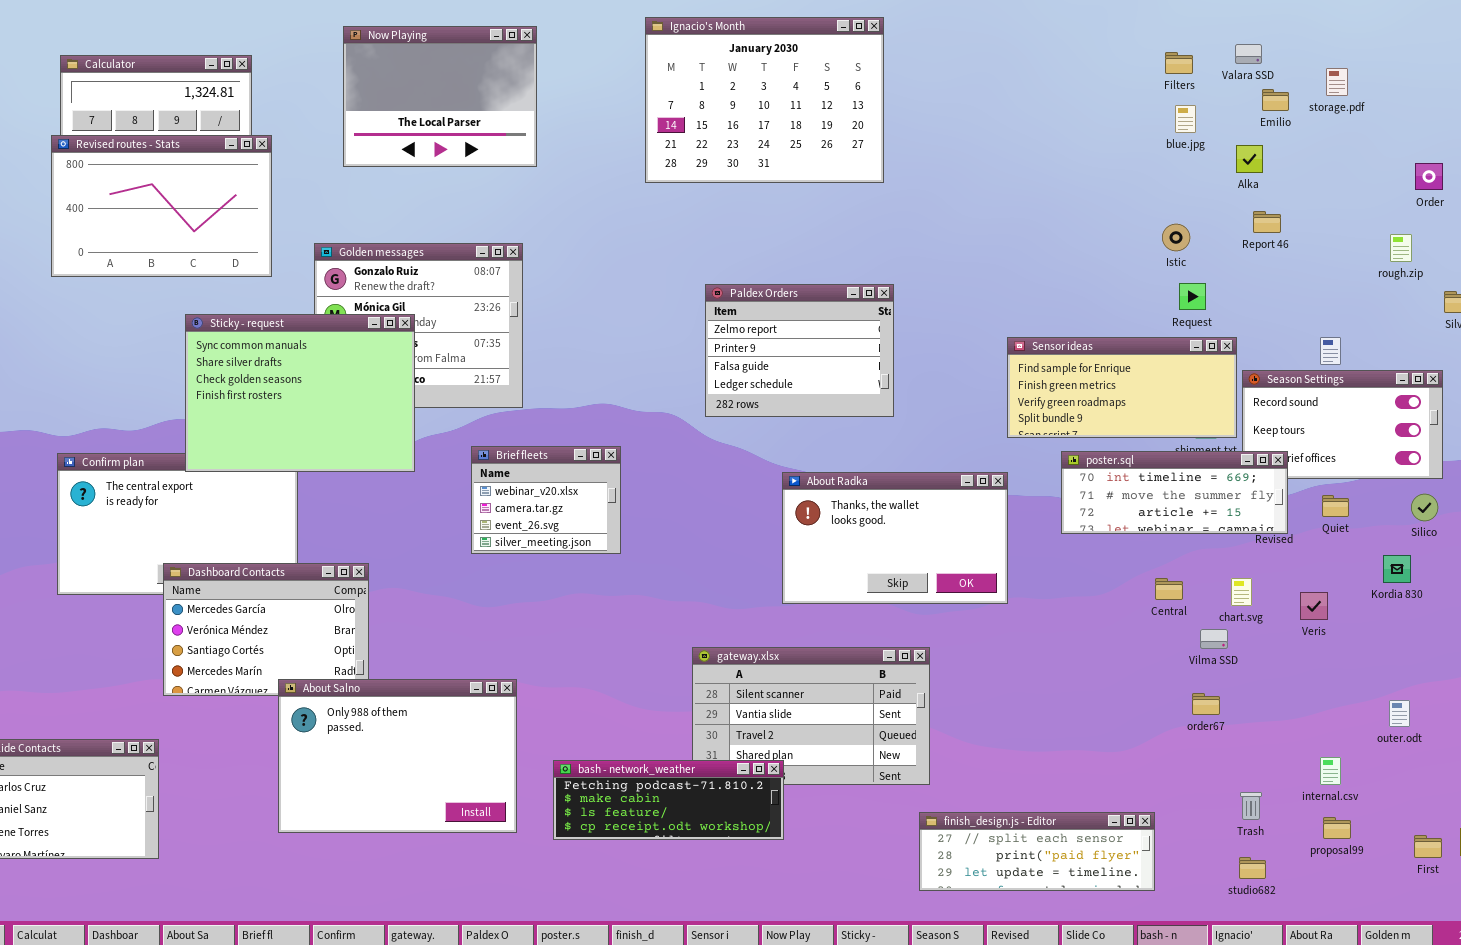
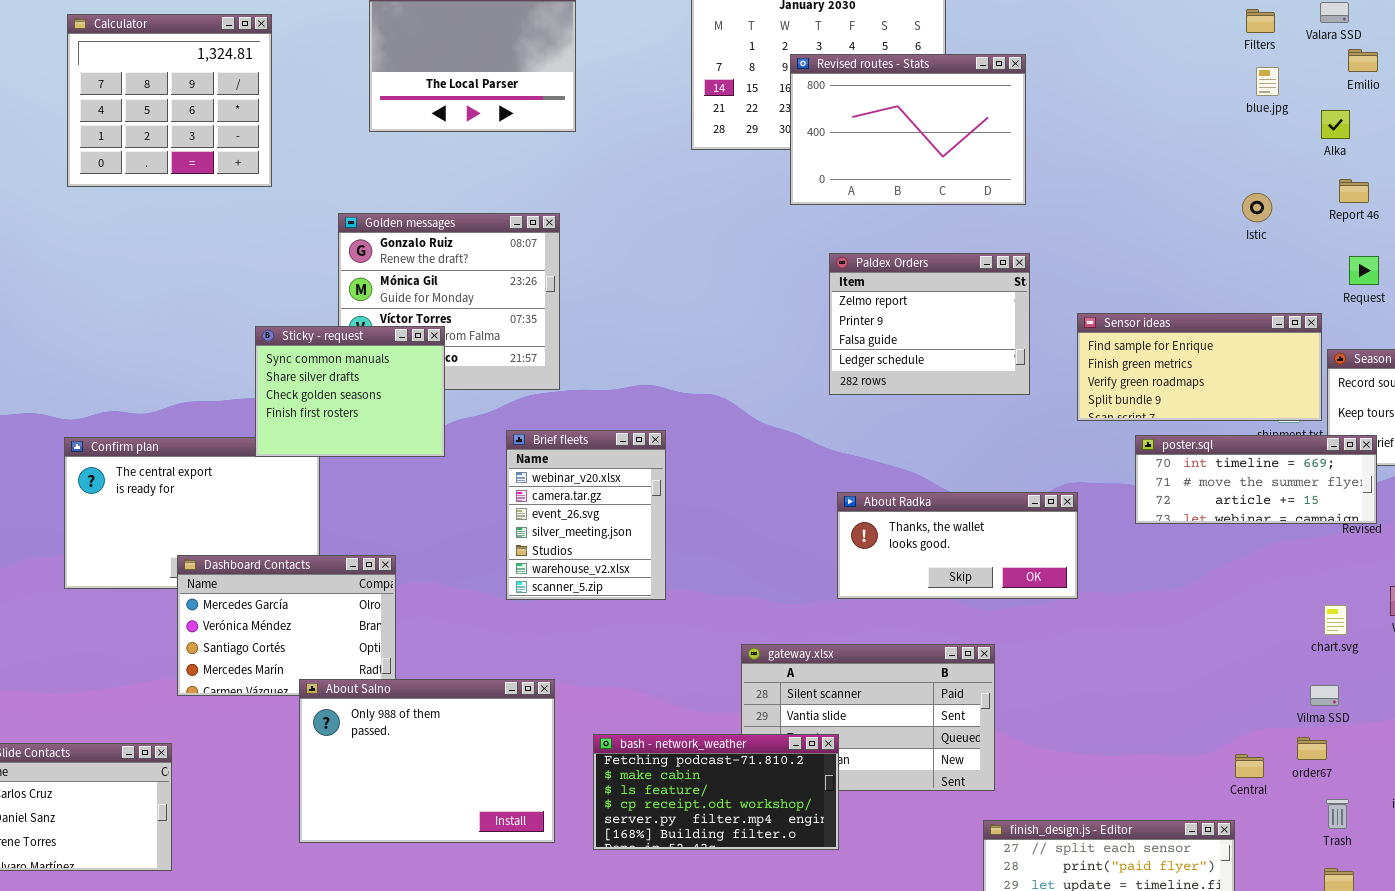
Revised routes - Stats: [51,135,272,277] -> [790,54,1026,205], moved
Request: [1179,283,1206,310] -> [1349,256,1379,285], moved
Paldex Orders: [705,284,894,417] -> [829,253,1030,395], moved
Sticky - request: [185,314,415,472] -> [255,326,445,457], resized
Brief fleets: [471,446,621,554] -> [506,430,666,600], resized
About Radka: [782,472,1008,604] -> [837,492,1078,599], resized
Central: [1155,578,1183,600] -> [1235,754,1264,778], moved
chart.svg: [1231,578,1252,606] -> [1324,605,1347,635], moved
Vilma SSD: [1200,629,1228,649] -> [1310,685,1339,706], moved
order67: [1192,693,1220,715] -> [1297,737,1327,760], moved
bash - network_weather: [553,760,784,840] -> [593,734,839,850], resized

